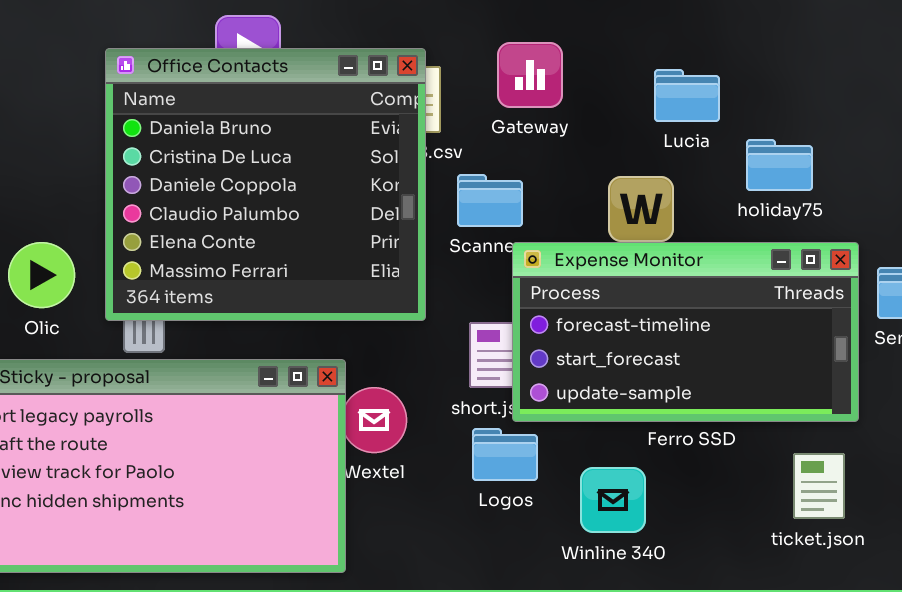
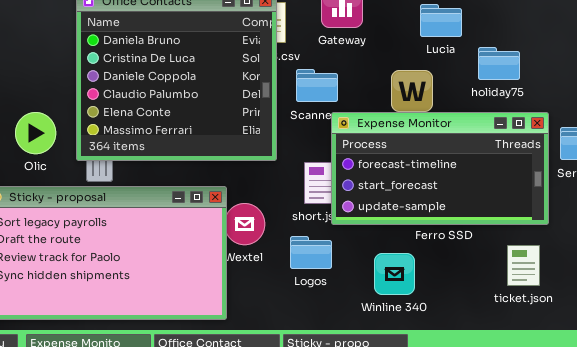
Logos: [472,428,538,481] -> [290,236,332,269], moved

